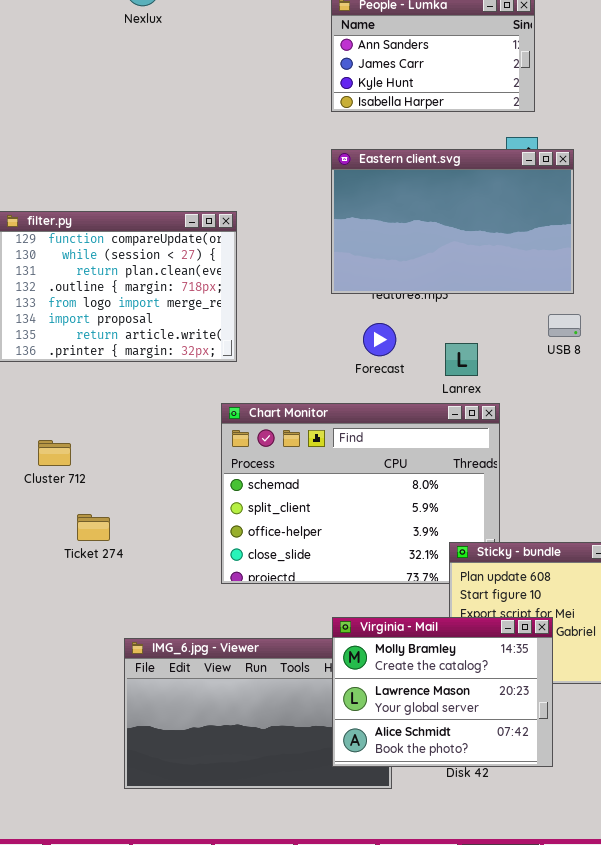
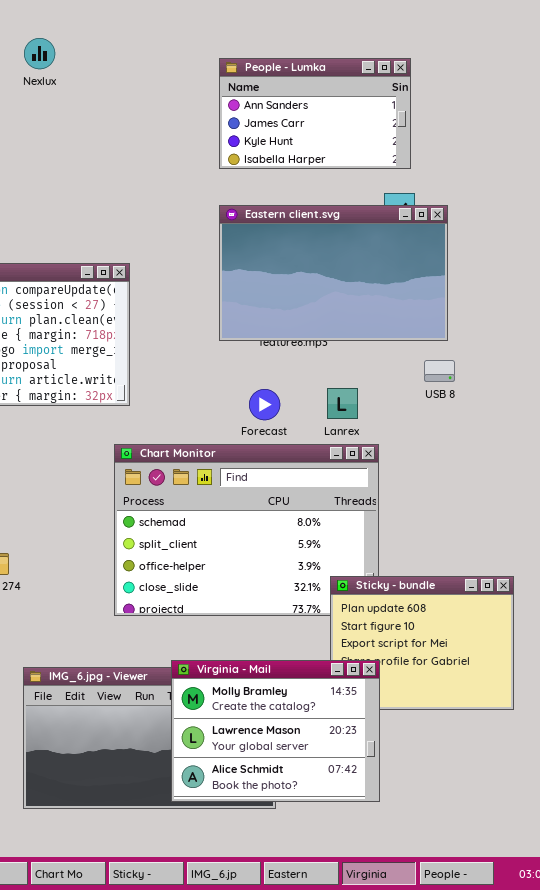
Forecast: [363,323,396,356] -> [249,389,280,420], moved
Virginia - Mail: [332,617,553,767] -> [171,660,380,802], moved

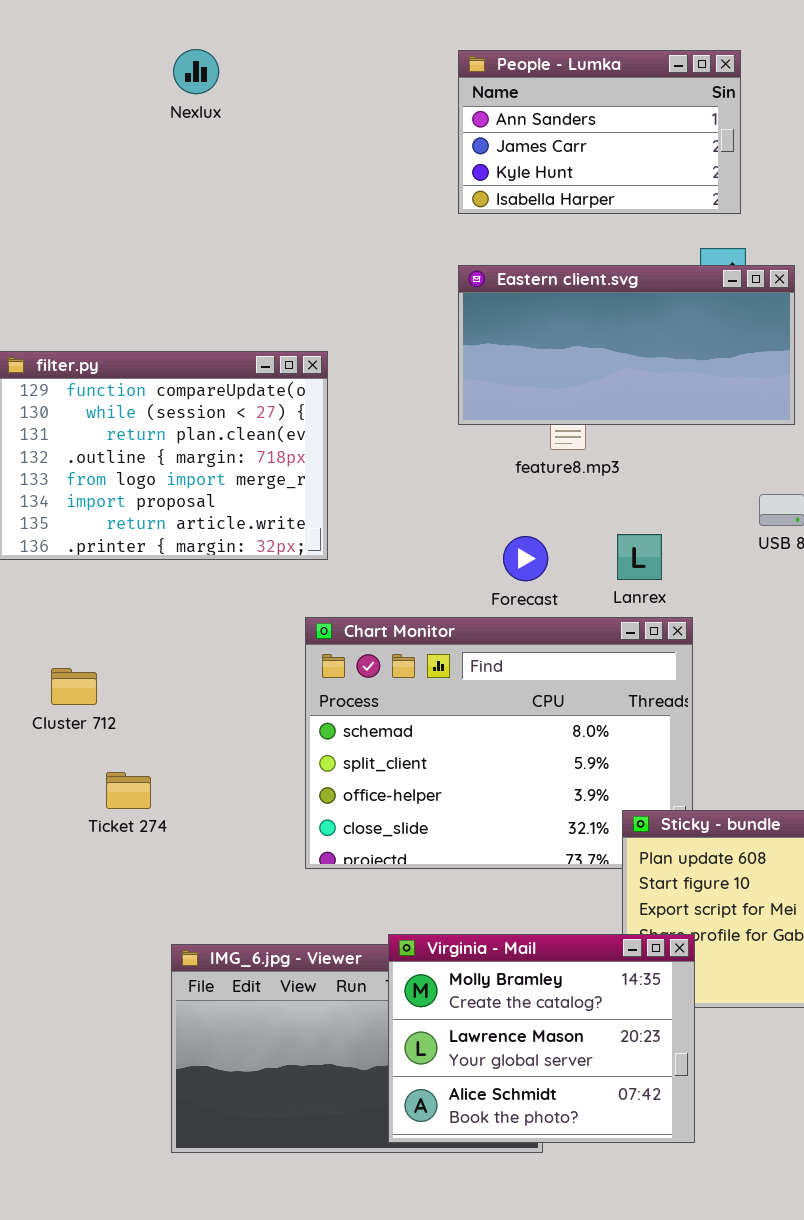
Nexlux: [24,38,55,69] -> [173,49,219,94], moved
Eastern client.svg: [219,205,448,341] -> [458,265,795,425], resized

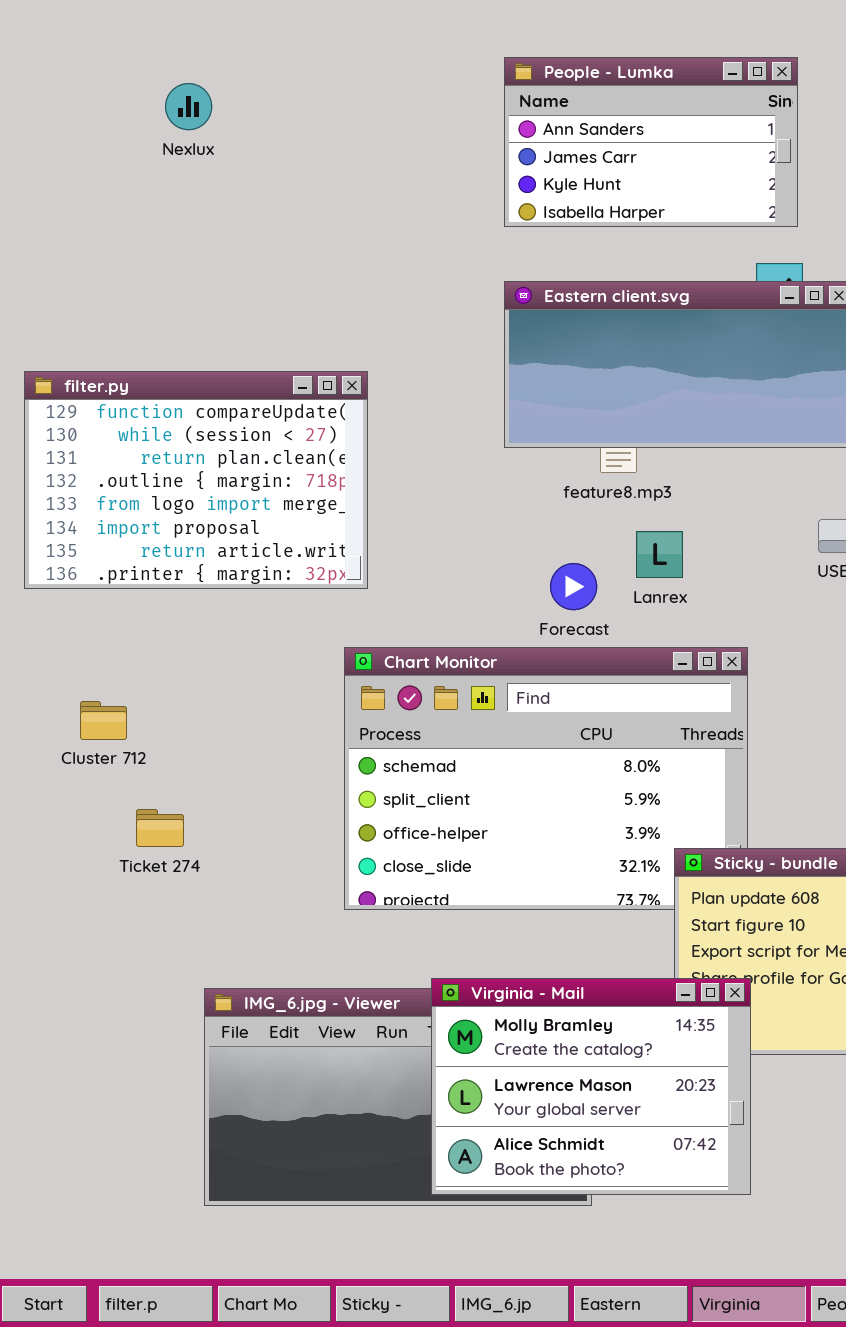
Nexlux: [173,49,219,94] -> [165,83,212,130], moved
Lanrex: [617,534,662,580] -> [636,531,683,578], moved

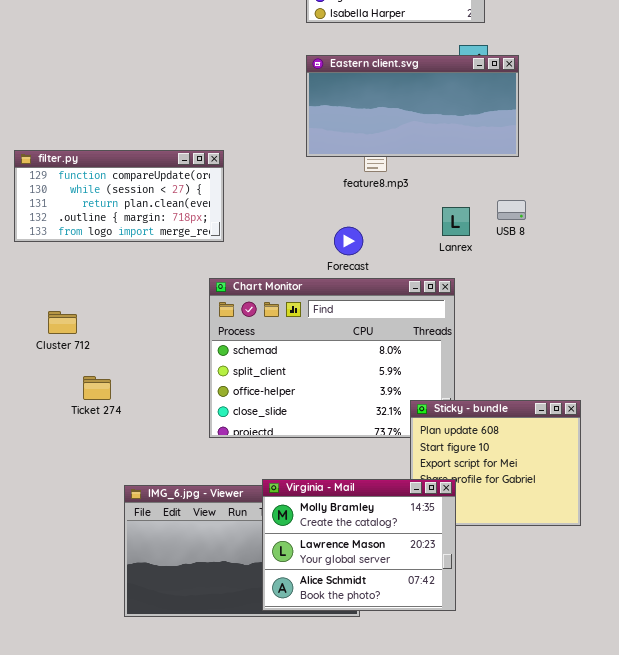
filter.py: [24,371,368,589] -> [14,150,224,242], resized
Lanrex: [636,531,683,578] -> [442,207,470,236], moved

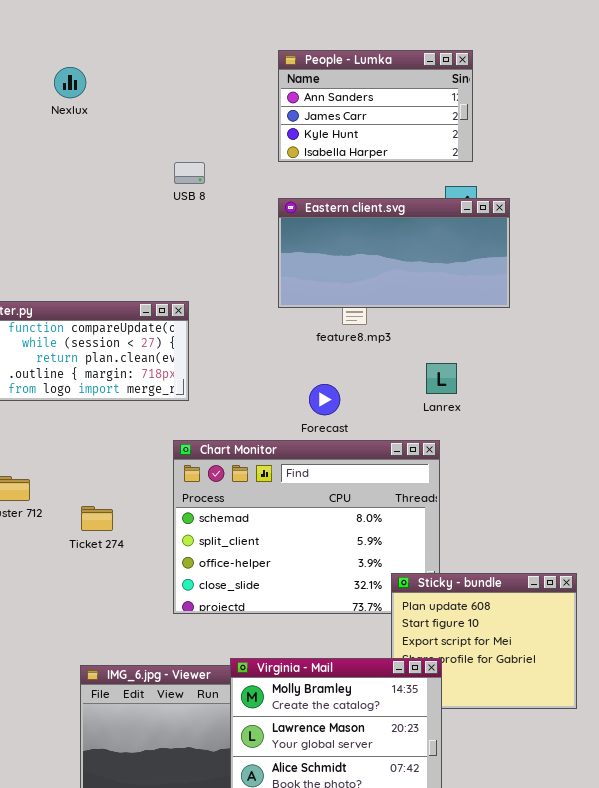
USB 8: [497,200,526,220] -> [174,162,205,184], moved
Ticket 274: [83,376,111,400] -> [81,506,113,531], moved

